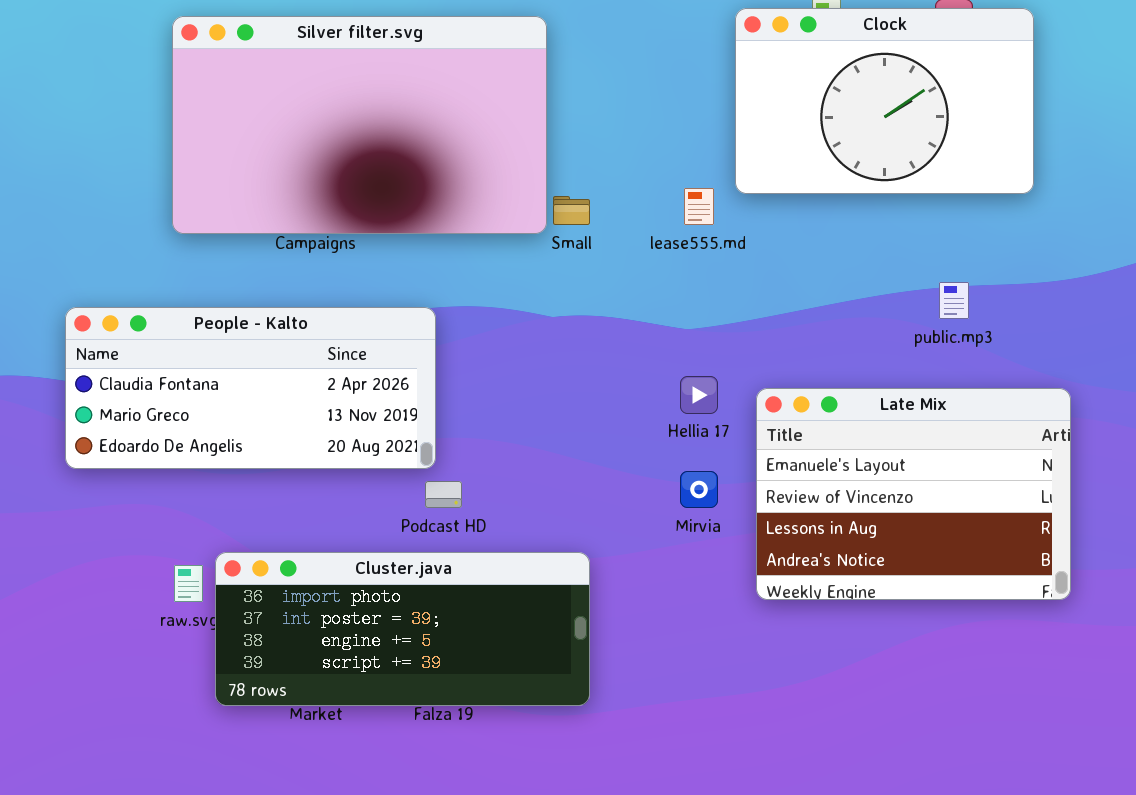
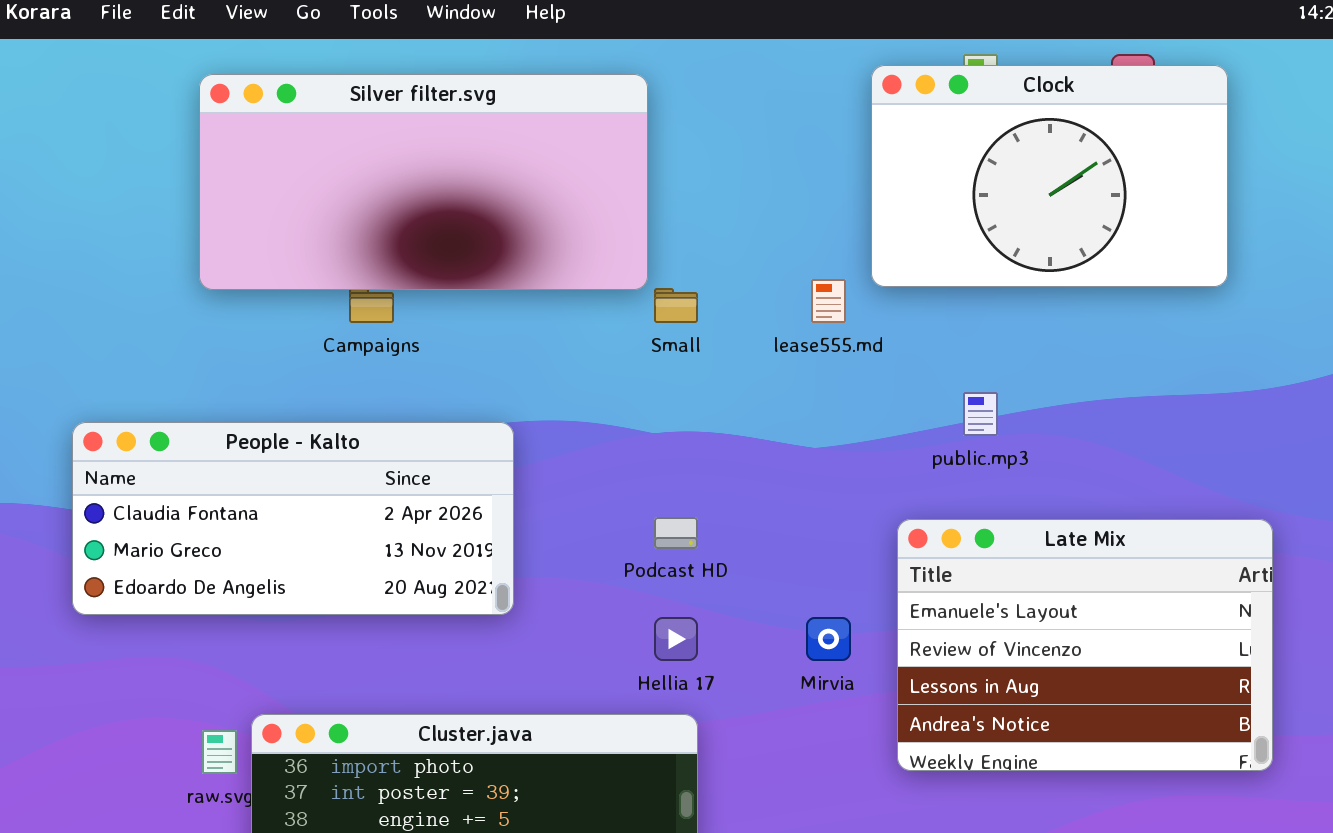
Silver filter.svg: [172,16,547,234] -> [199,74,648,290], resized
public.mp3: [939,282,969,319] -> [963,392,998,436], moved
Hellia 17: [680,376,718,414] -> [654,617,698,661], moved
Podcast HD: [425,481,462,508] -> [654,517,698,549], moved

